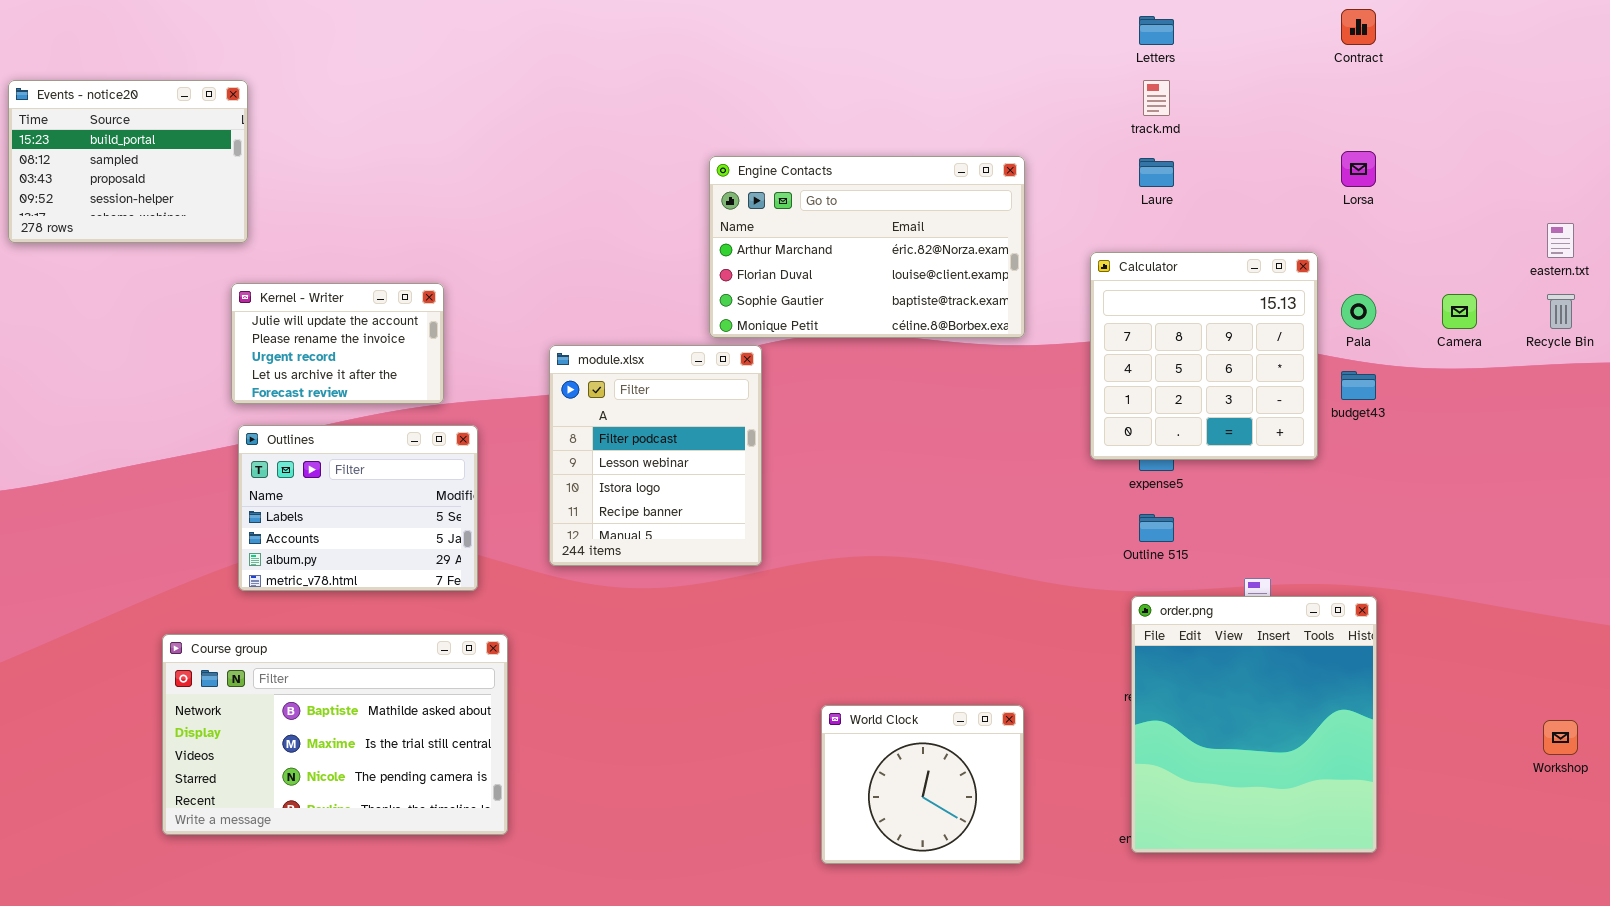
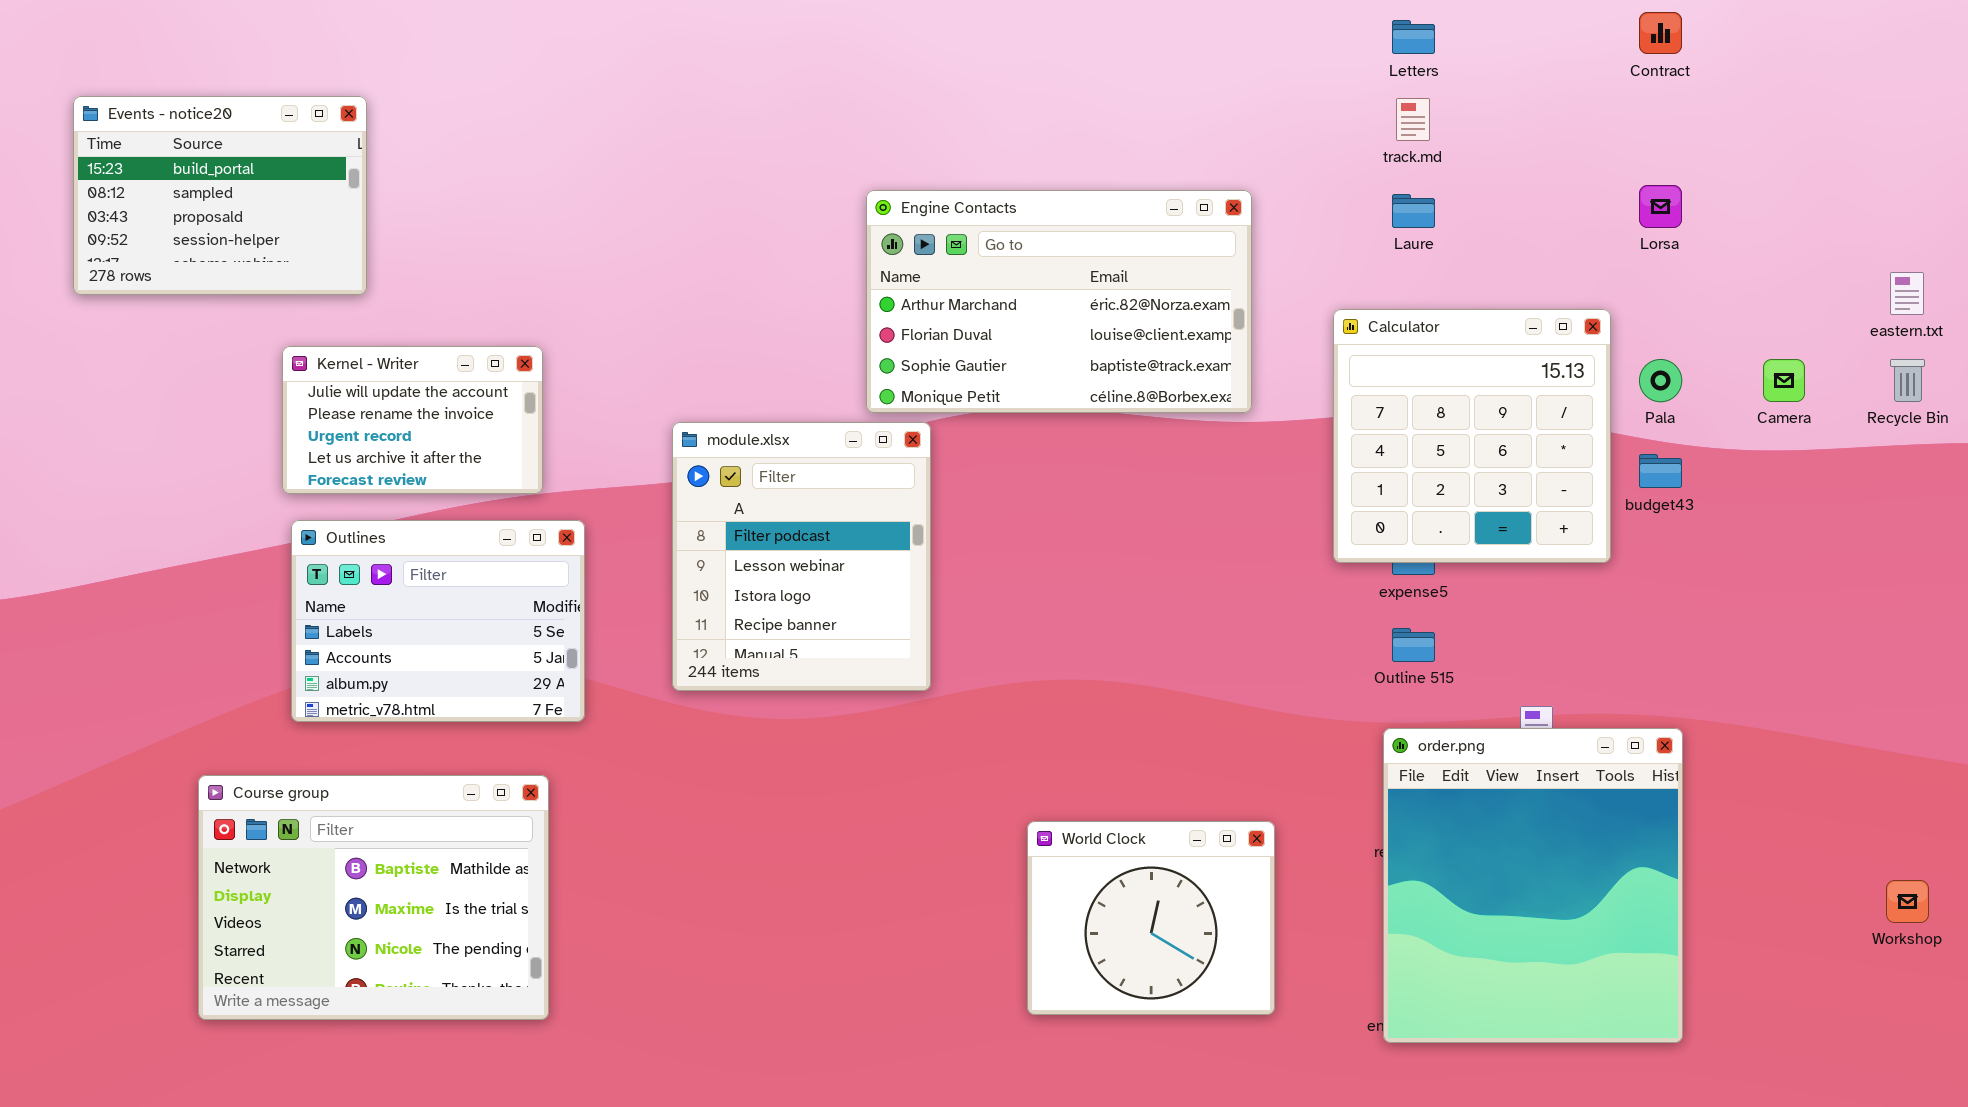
Events - notice20: [8,80,248,243] -> [73,96,367,295], moved
Course group: [162,634,508,835] -> [198,775,549,1020], resized
World Clock: [821,705,1024,864] -> [1027,821,1275,1015], moved

